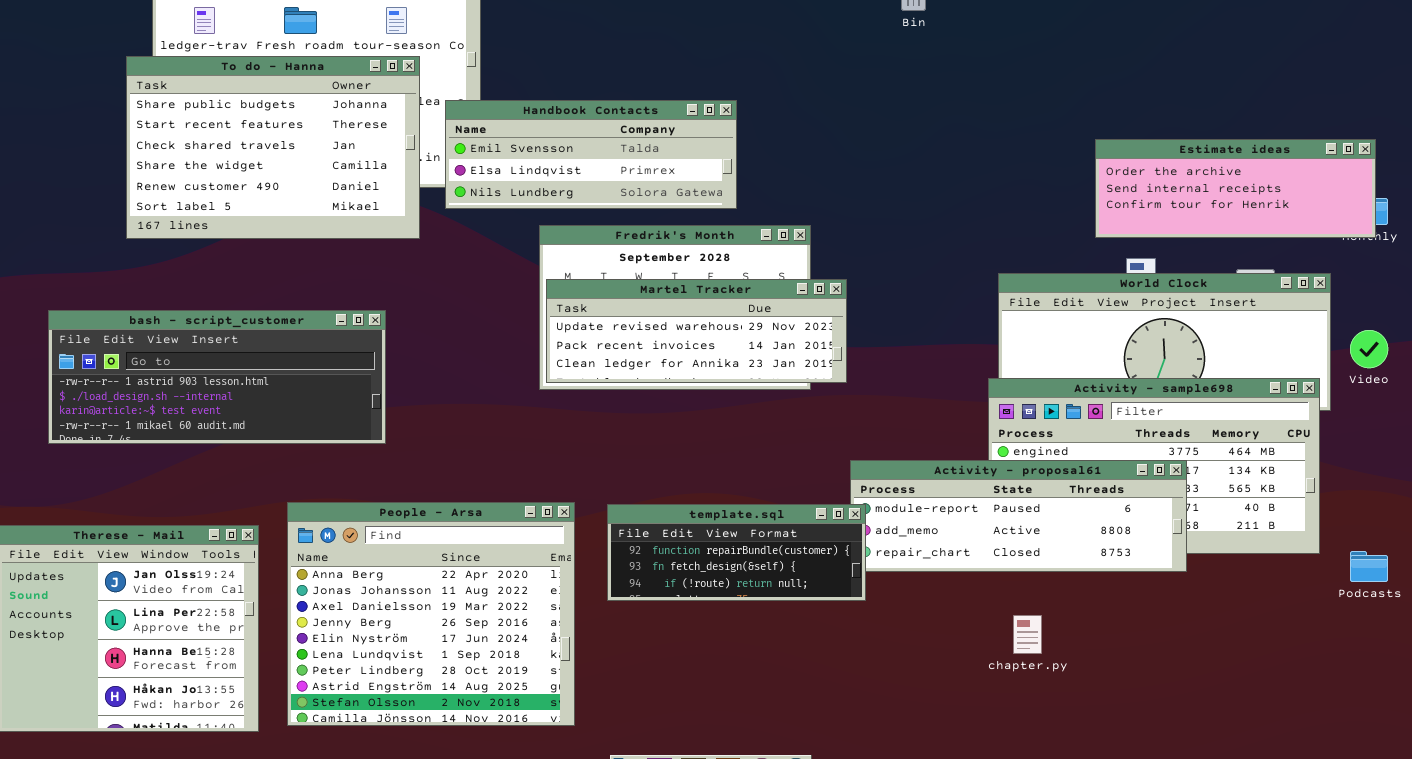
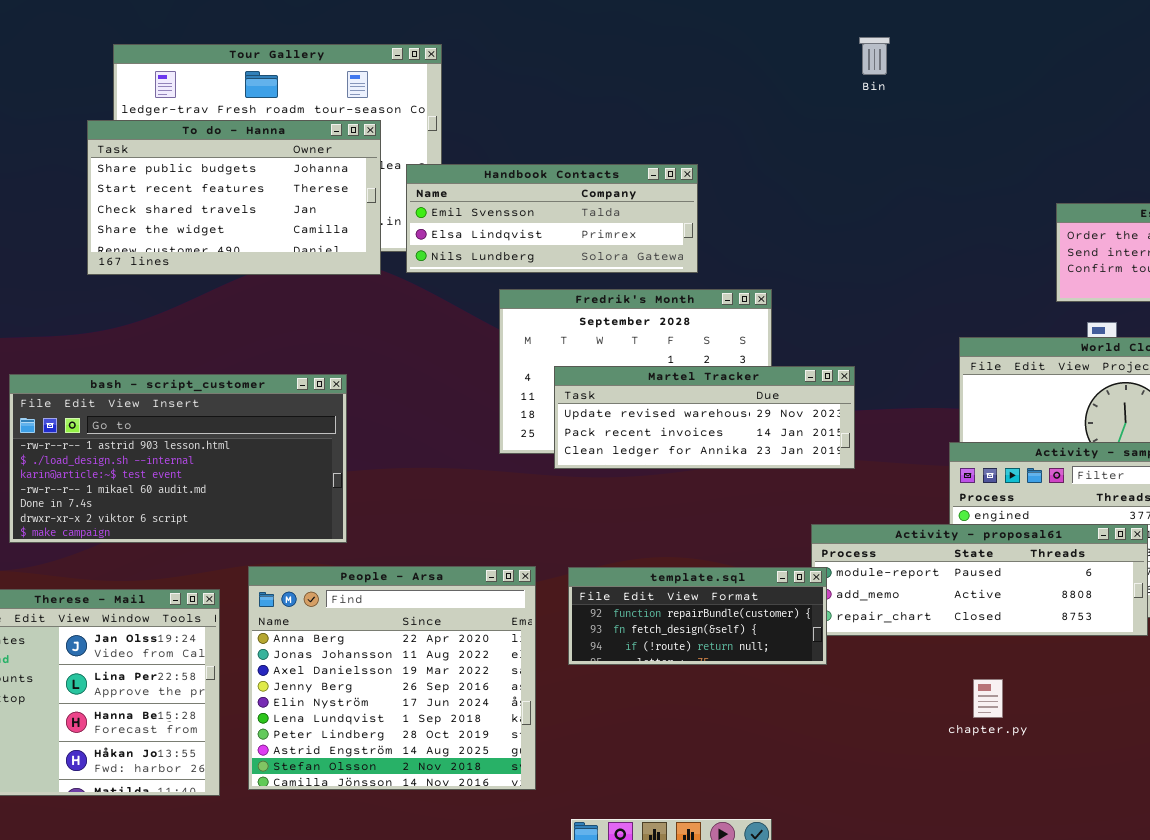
To do - Hanna: [126,56,420,239] -> [87,120,381,275], resized
Martel Tracker: [546,279,847,383] -> [554,366,855,469], moved
bash - script_customer: [48,310,386,444] -> [9,374,347,543], resized

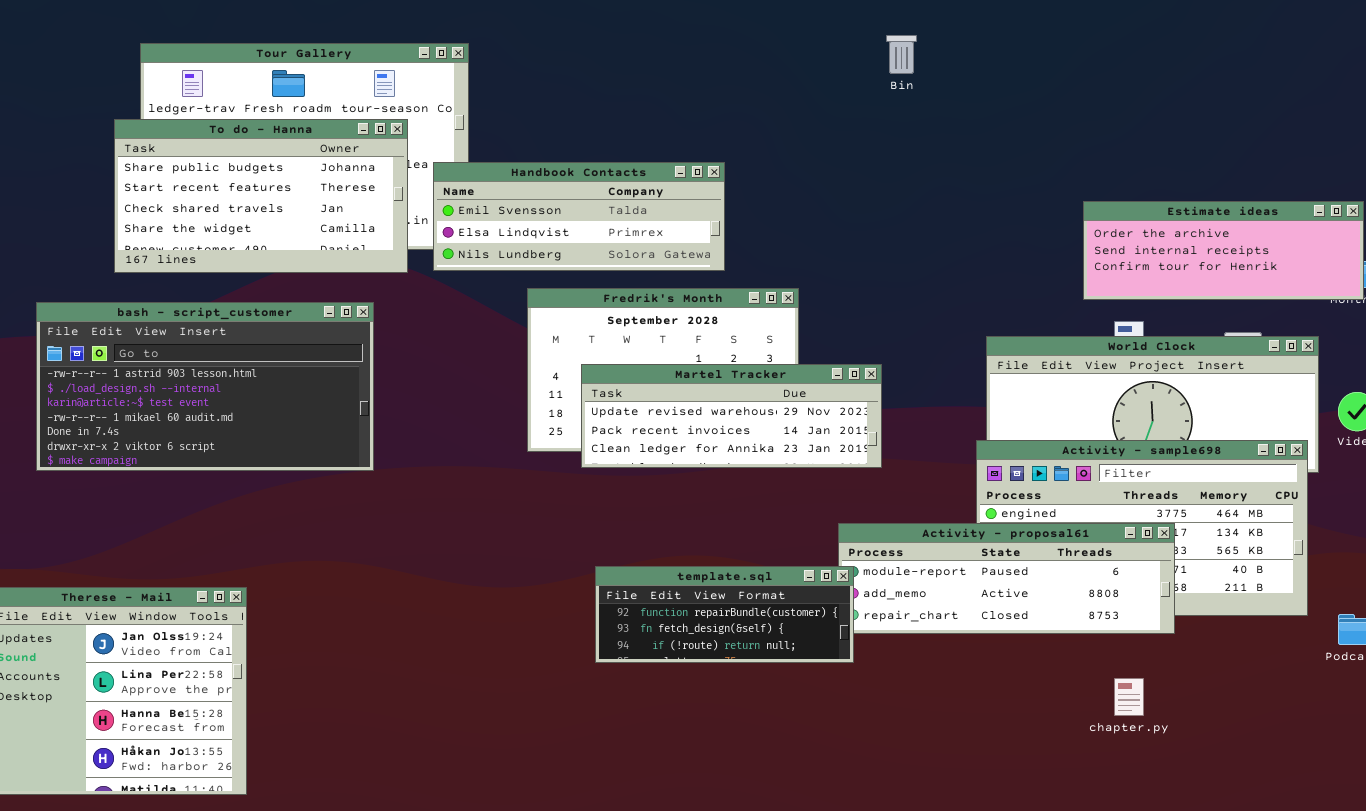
bash - script_customer: [9,374,347,543] -> [36,302,374,471], moved
People - Arsa: [248,566,536,790] -> none, closed
chapter.py: [973,679,1003,718] -> [1114,678,1144,716], moved

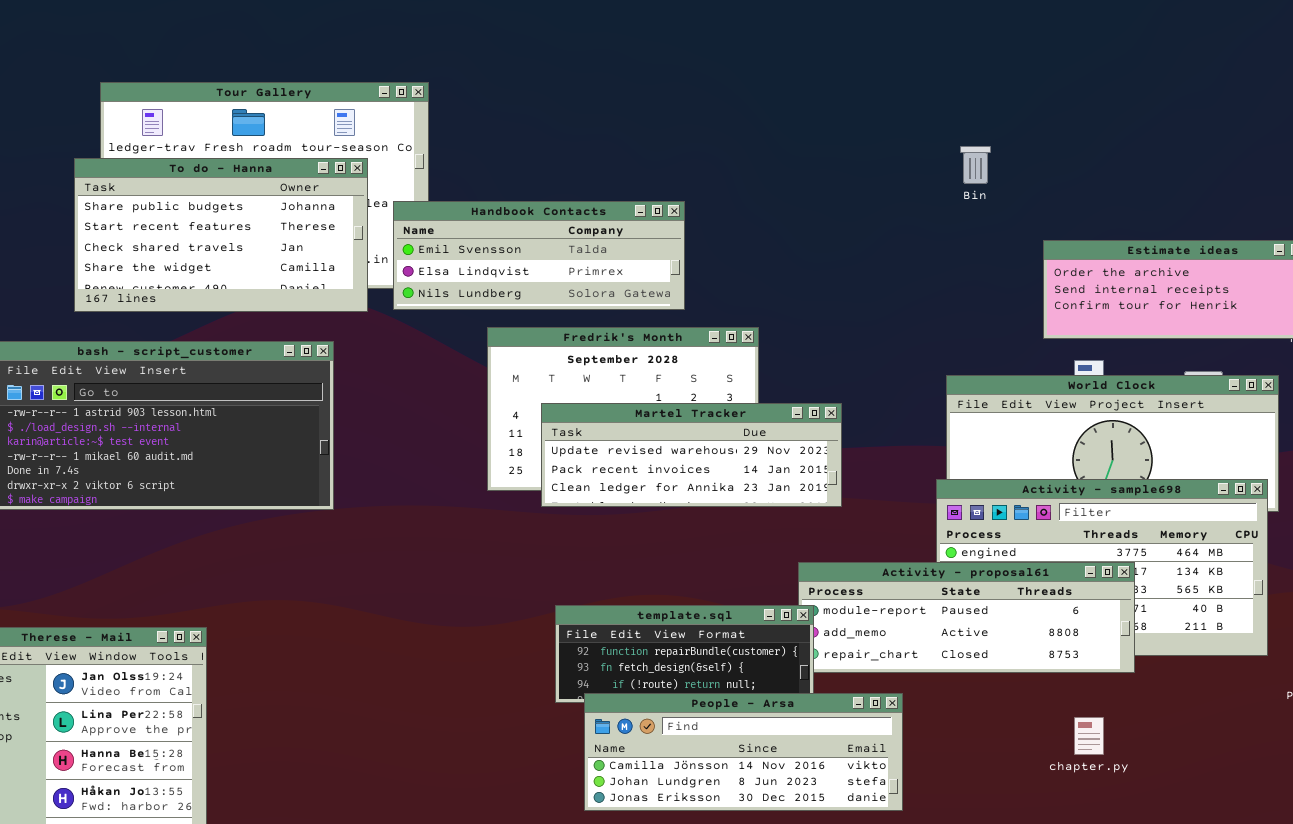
Bin: [886,35,917,74] -> [960,146,991,184], moved
People - Arsa: none -> [584,693,903,811], opened

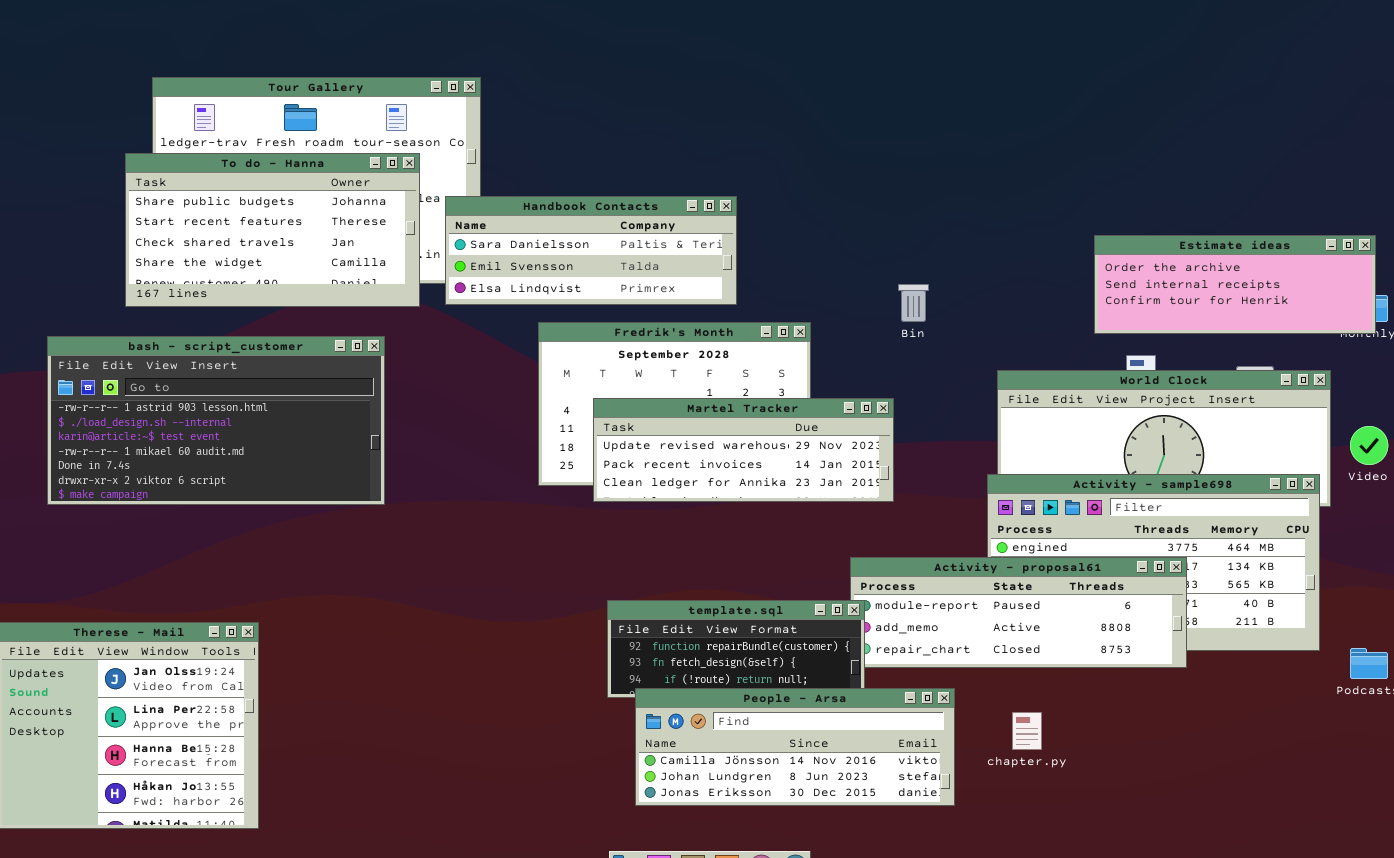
Bin: [960,146,991,184] -> [898,284,929,322], moved
Handbook Contacts: [393,201,685,310] -> [445,196,737,305], scrolled up 1 row
chapter.py: [1074,717,1104,755] -> [1012,712,1042,750], moved

